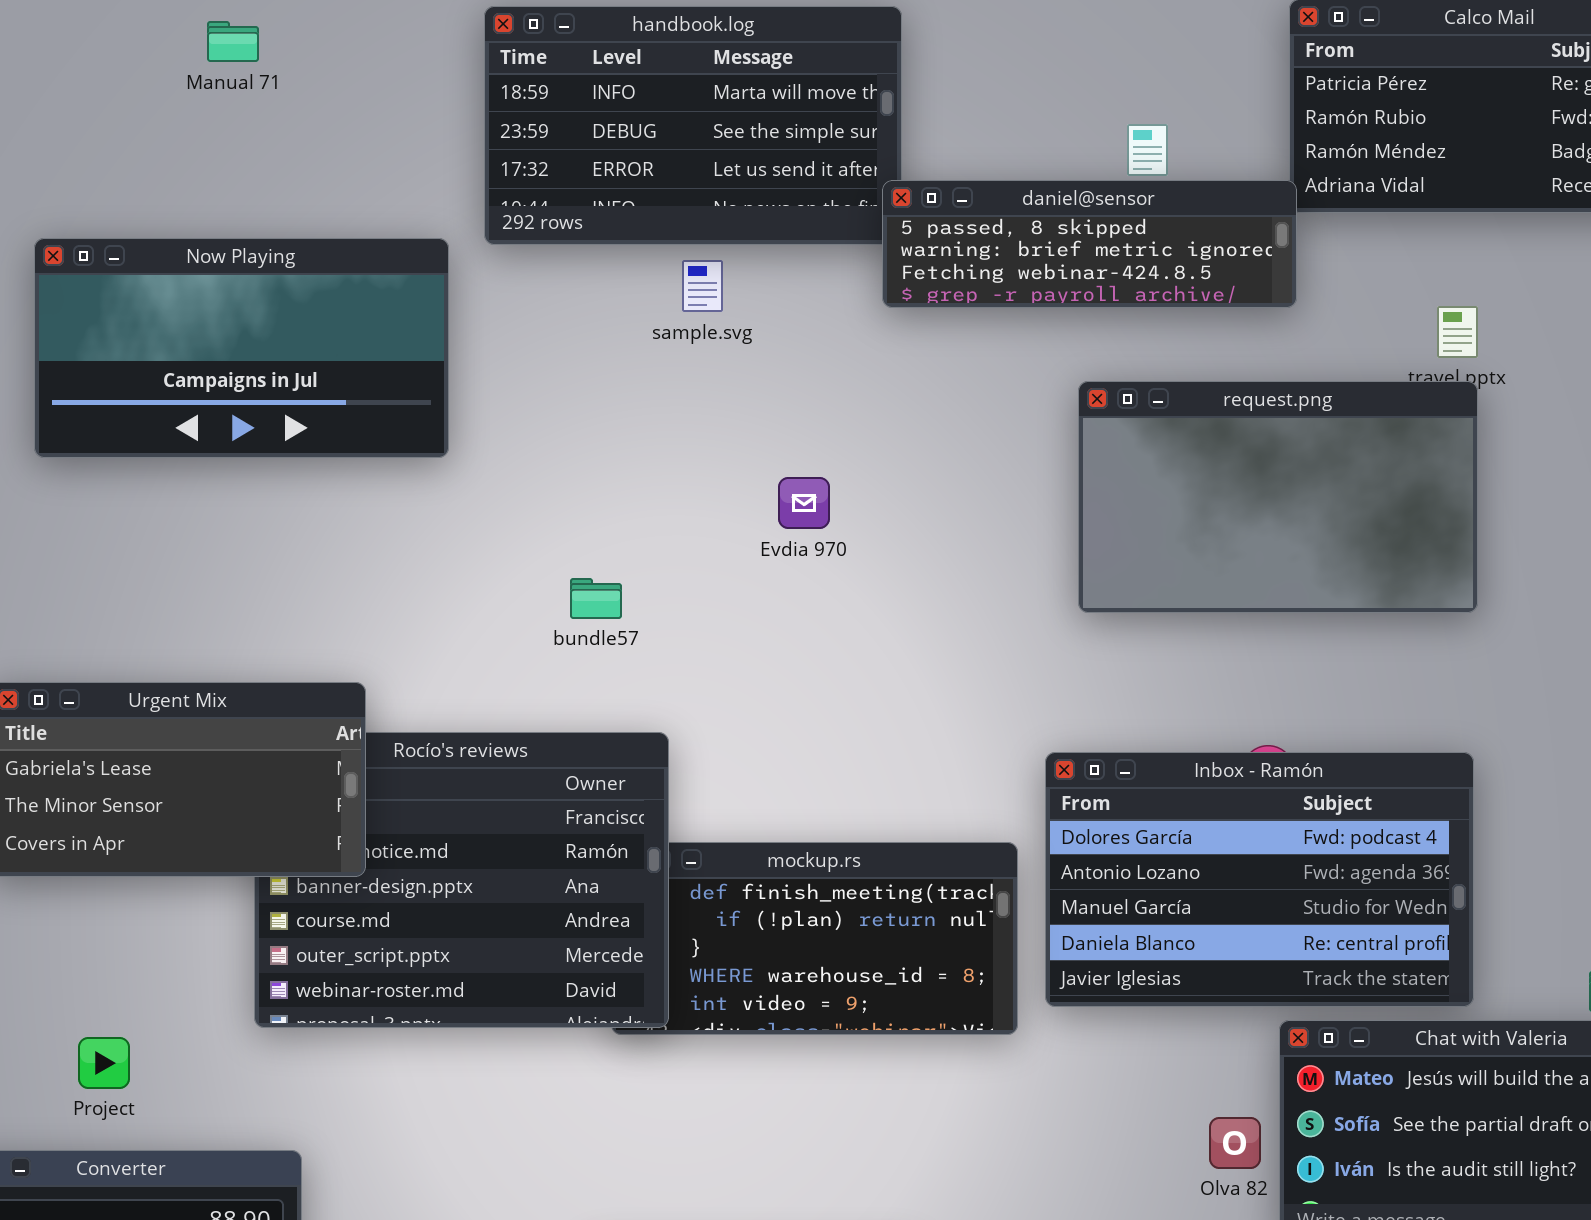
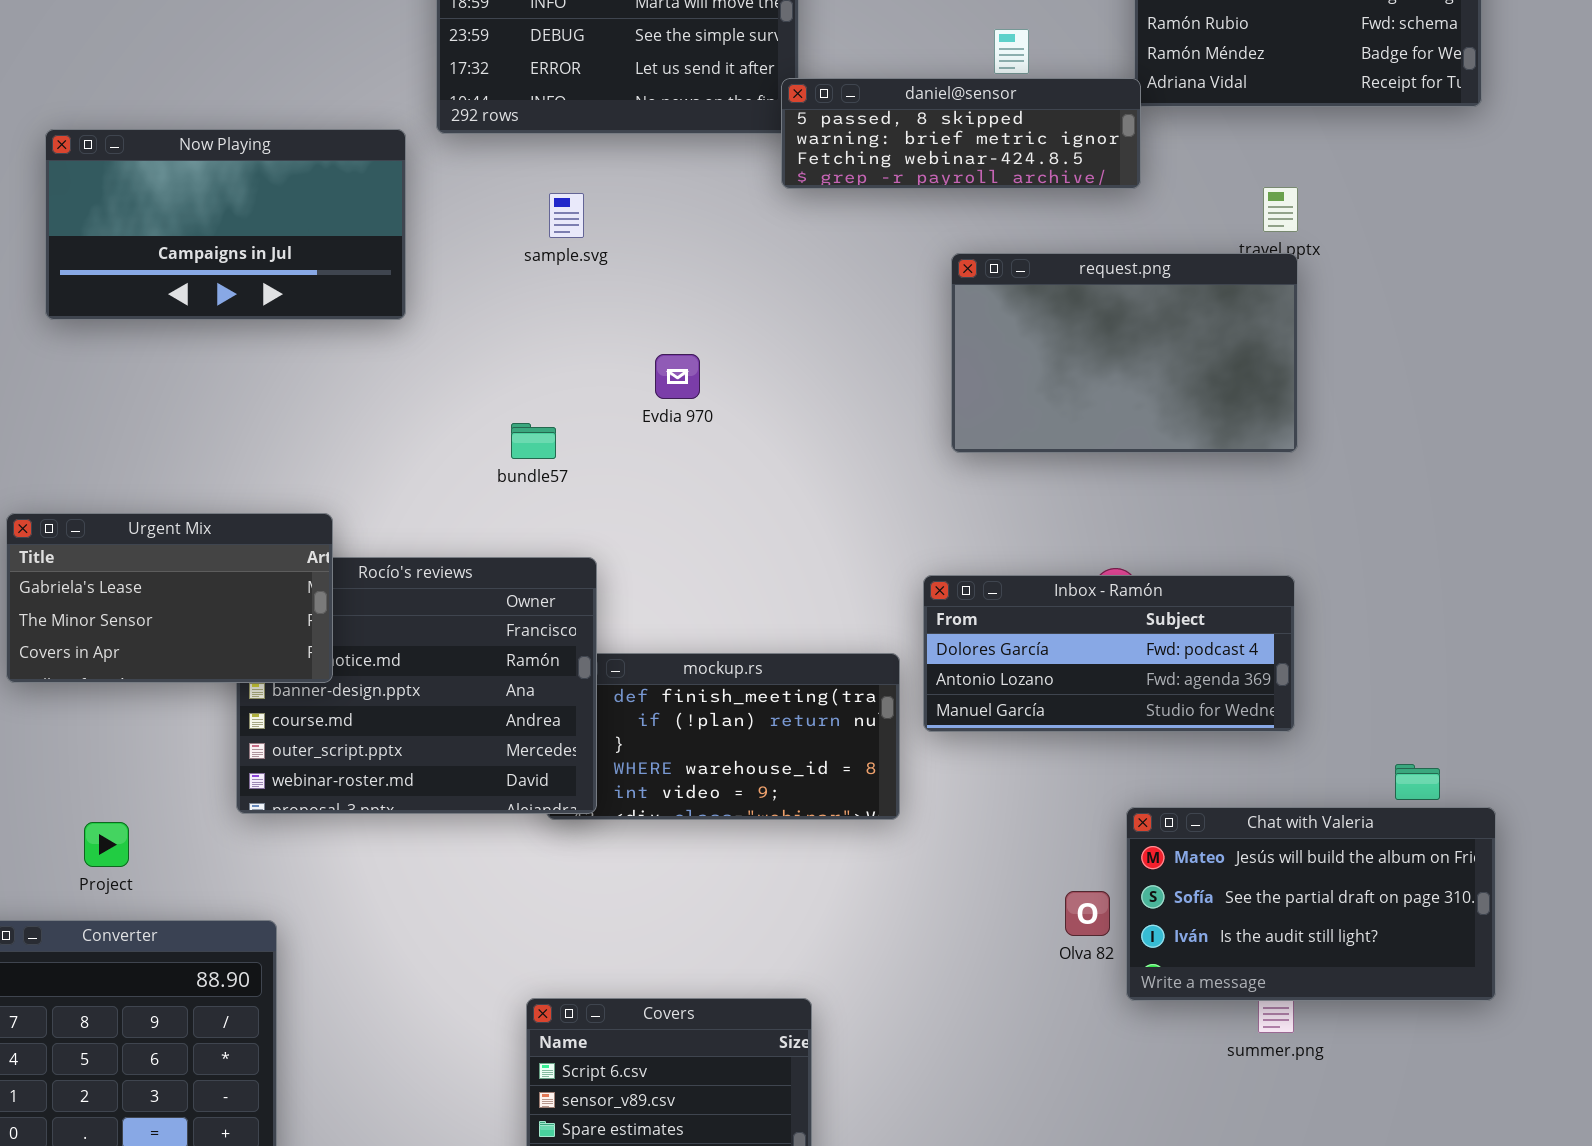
sample.svg: [682,260,723,312] -> [549,193,584,238], moved
Evdia 970: [778,477,830,529] -> [655,354,700,399], moved
Inbox - Ramón: [1045,752,1474,1007] -> [923,575,1295,732], resized

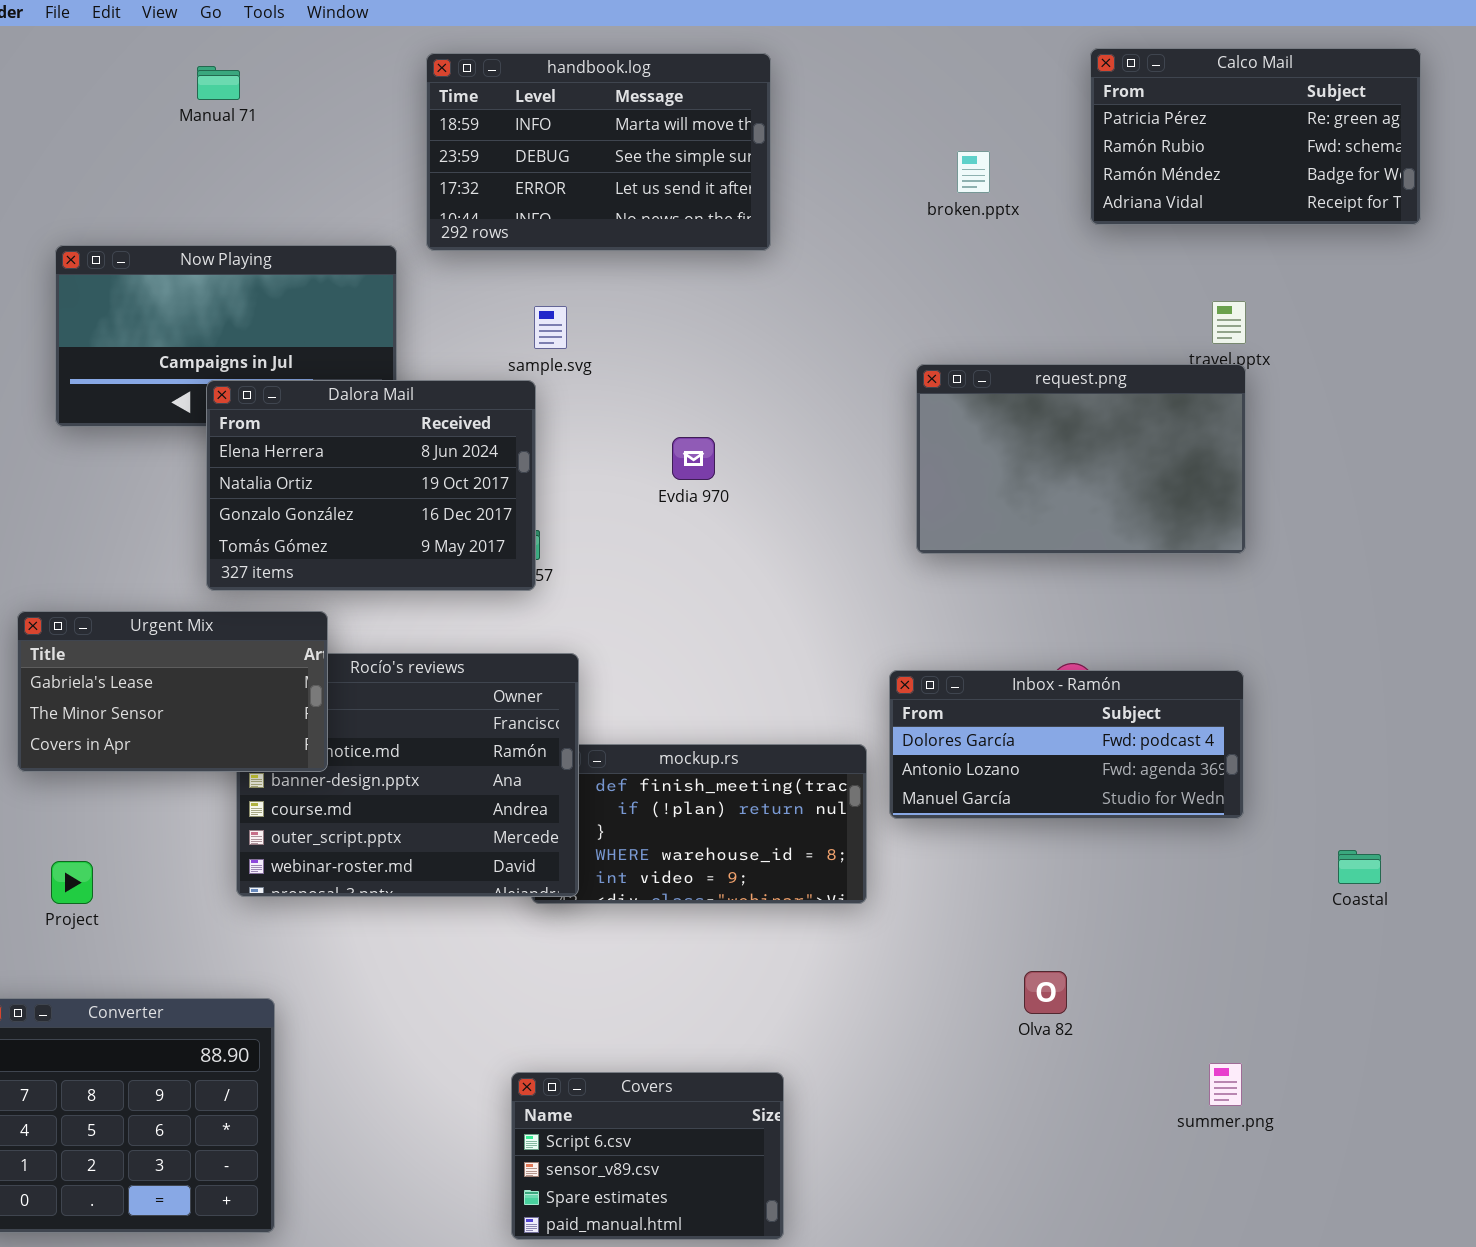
daniel@sensor: [781,78,1141,189] -> none, closed
Dalora Mail: none -> [206,380,536,591], opened
Evdia 970: [655,354,700,399] -> [672,437,715,480], moved
Chat with Valeria: [1126,807,1496,1001] -> none, closed
Project: [84,822,129,867] -> [51,861,93,904], moved

